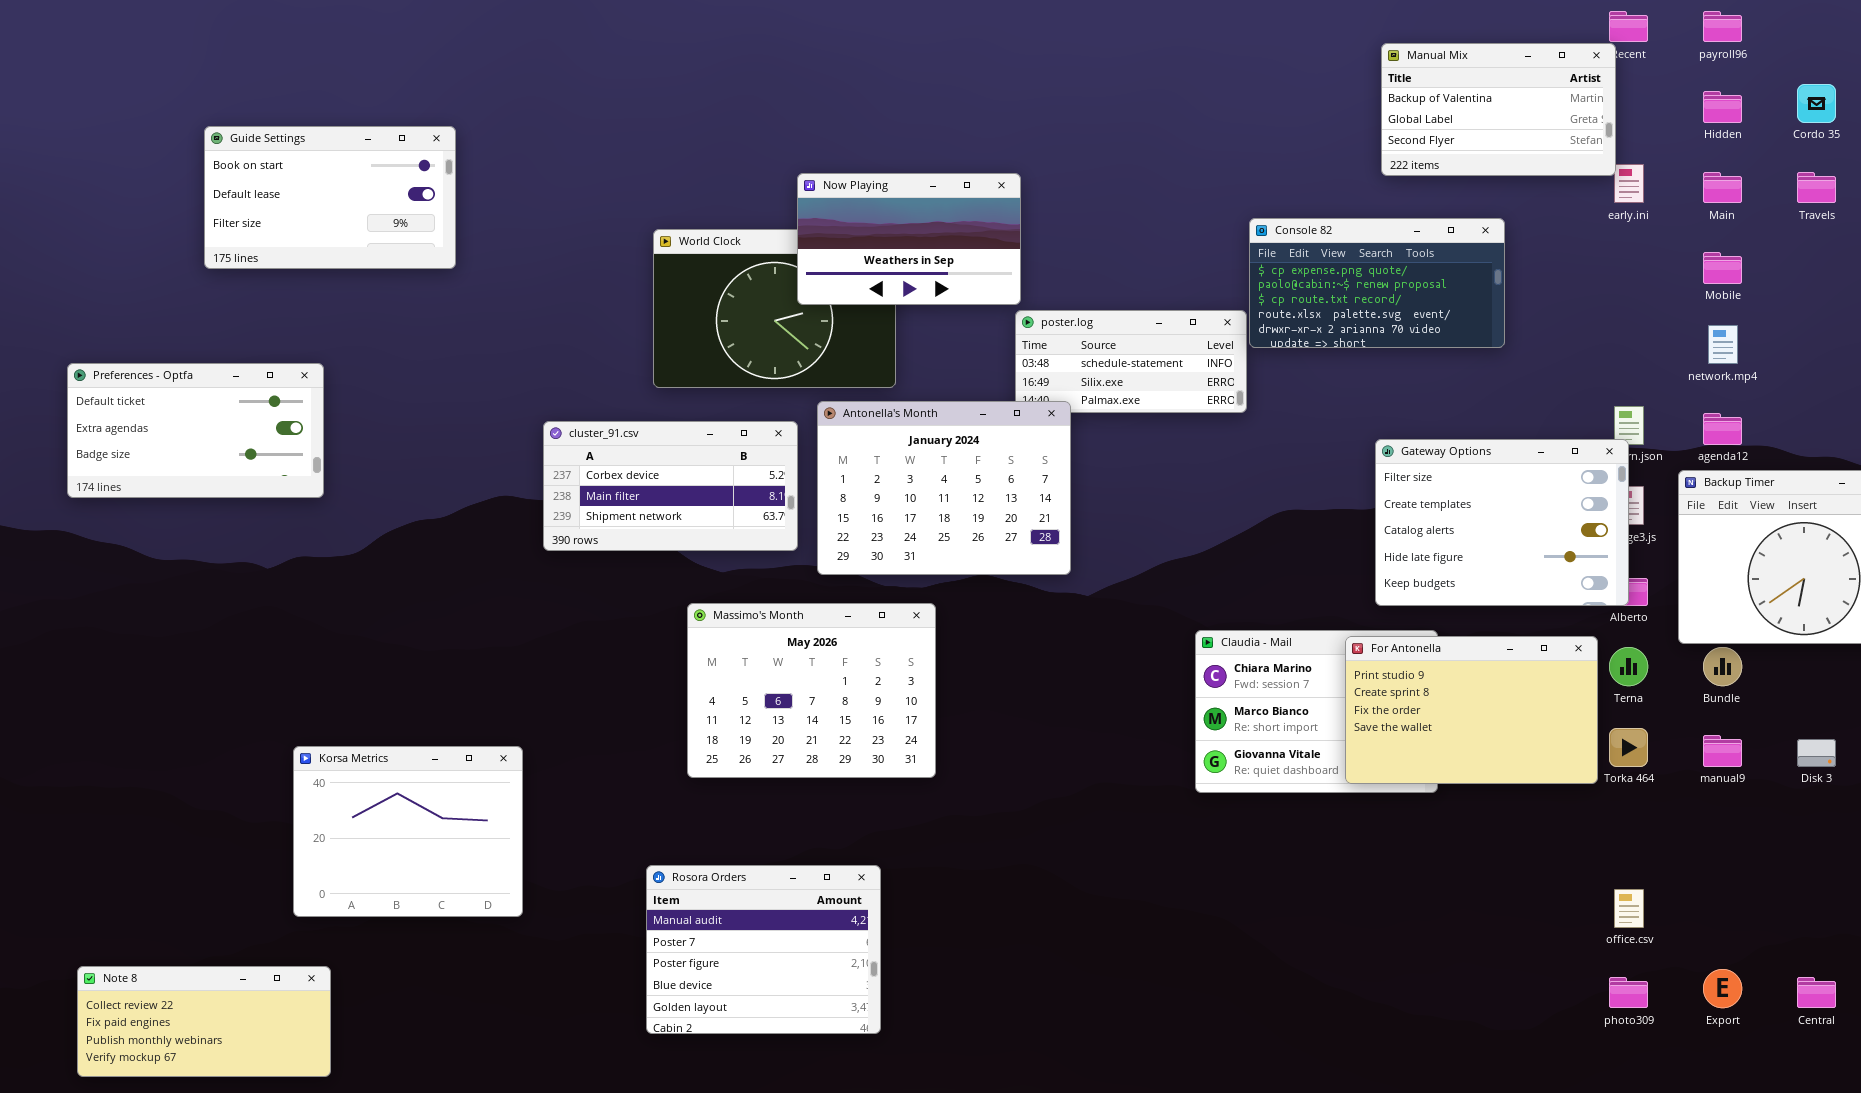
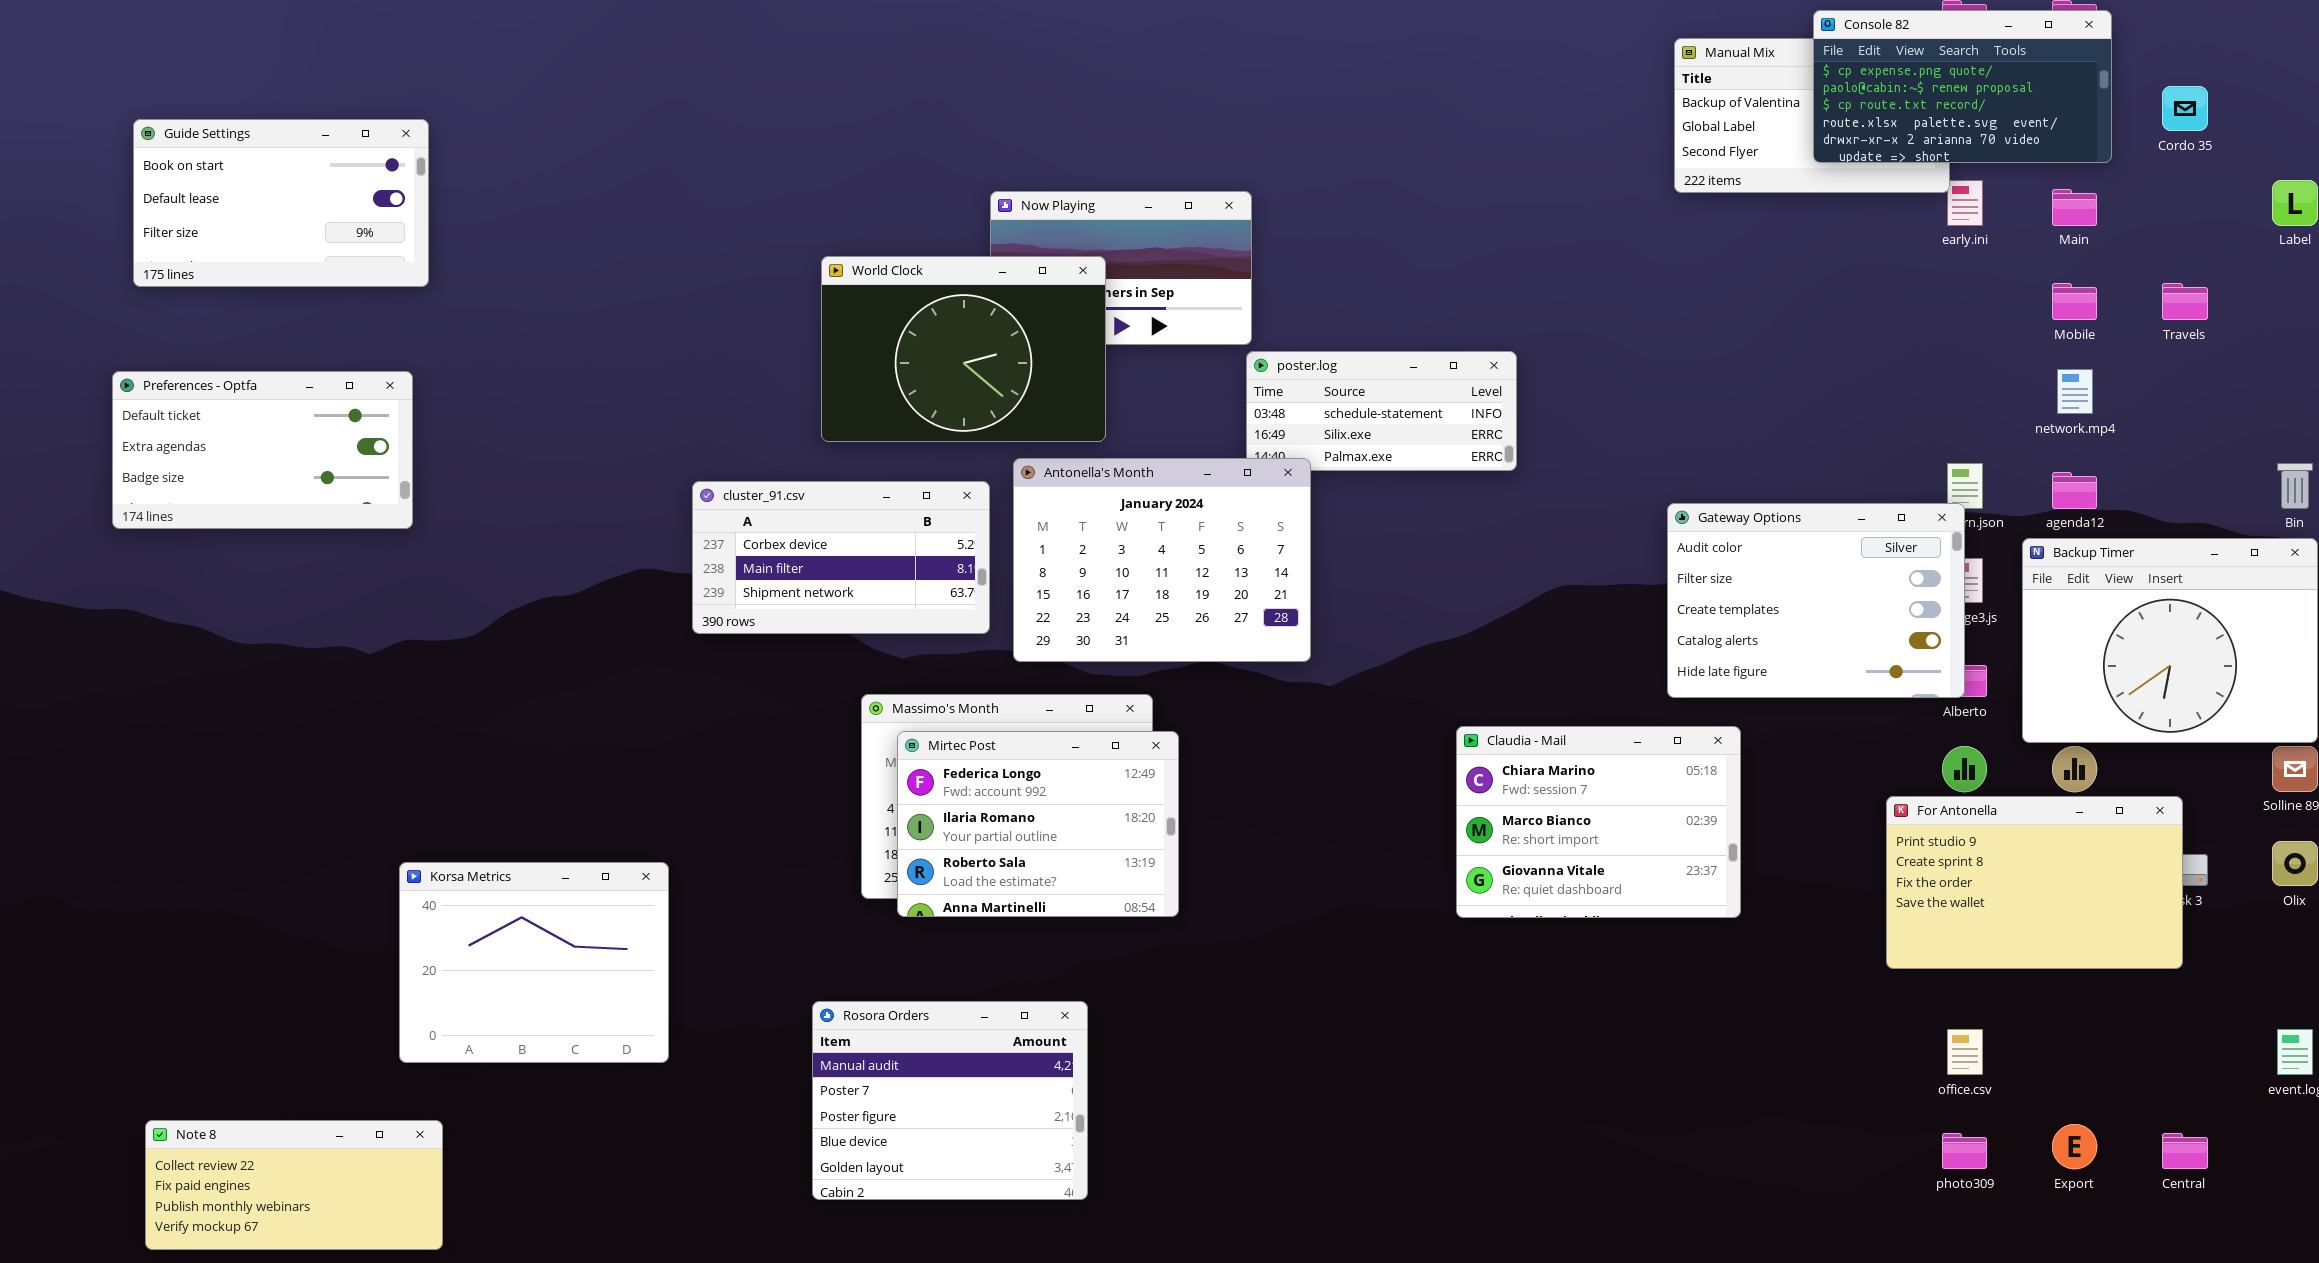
Guide Settings: [204,126,456,269] -> [133,119,429,287], moved
Travels: [1797,172,1836,203] -> [2162,283,2208,320], moved
Console 82: [1249,218,1505,348] -> [1813,10,2112,163], moved
World Clock: [653,229,896,388] -> [821,256,1106,442], raised
Preferences - Optfa: [67,363,324,498] -> [112,371,413,529], moved
Gateway Options: [1375,439,1629,606] -> [1667,503,1965,698], scrolled up 1 row
Mirtec Post: none -> [897,731,1179,917], opened
For Antonella: [1345,636,1598,784] -> [1886,796,2183,969], moved

